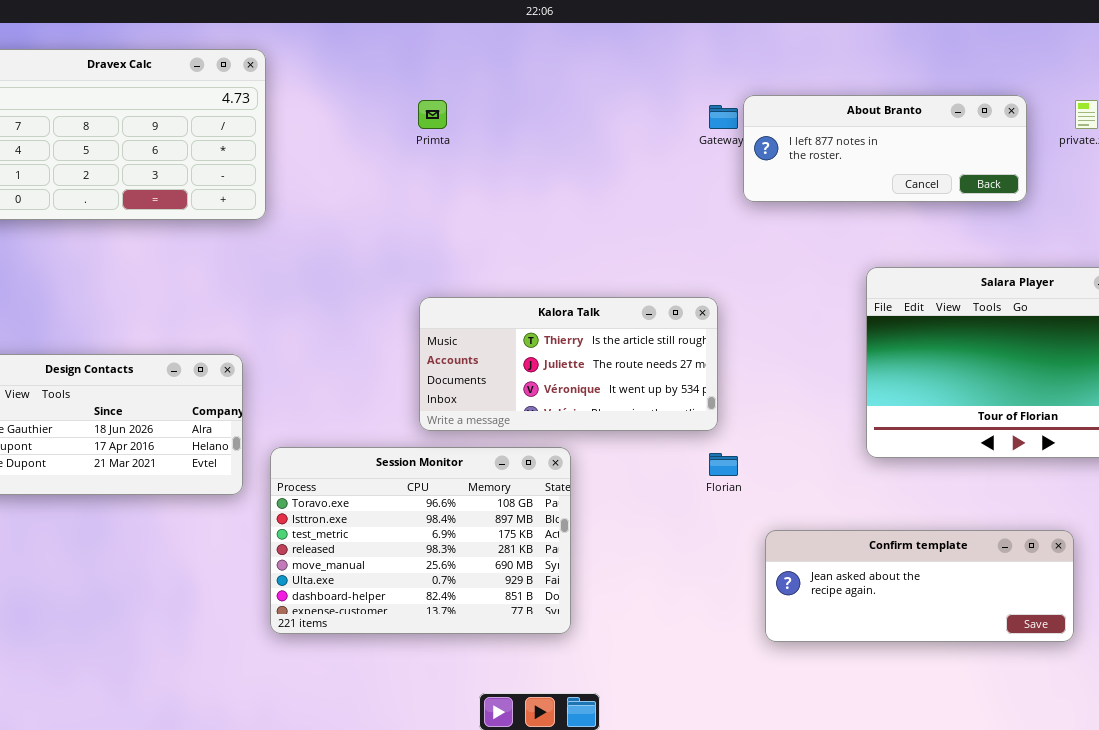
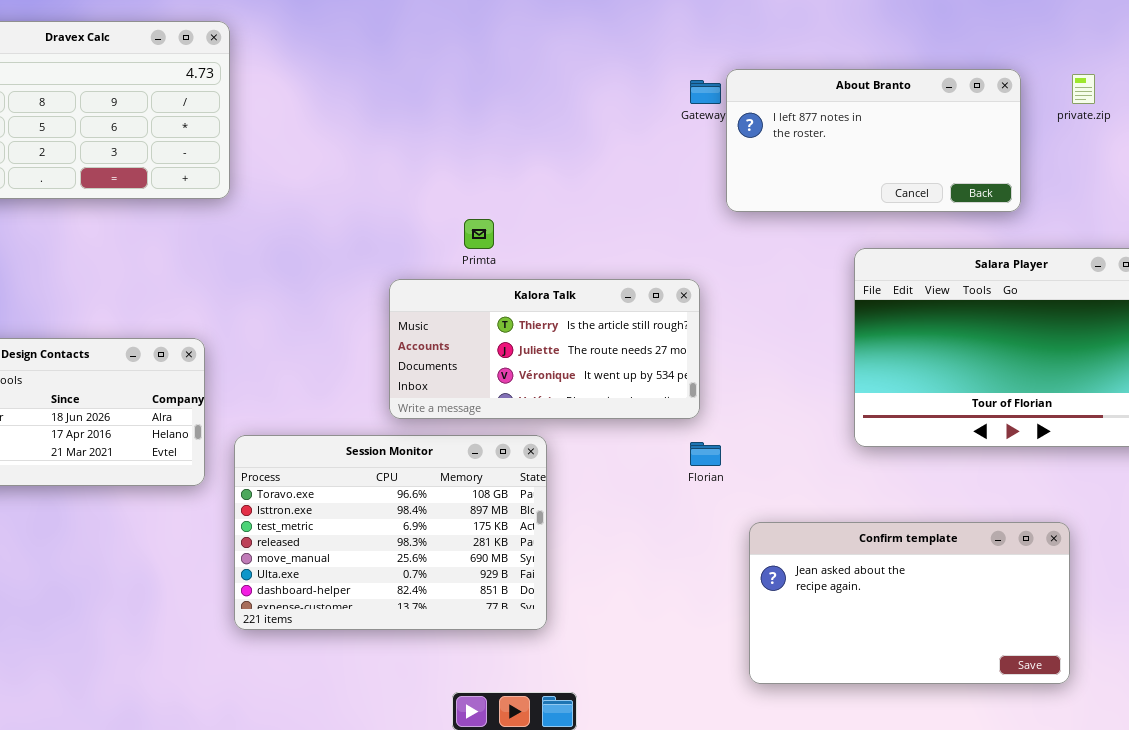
About Branto: [743,95,1027,202] -> [726,69,1021,212], resized
Primta: [418,100,447,129] -> [464,219,494,249], moved
Confirm template: [765,530,1074,642] -> [749,522,1070,684], resized

